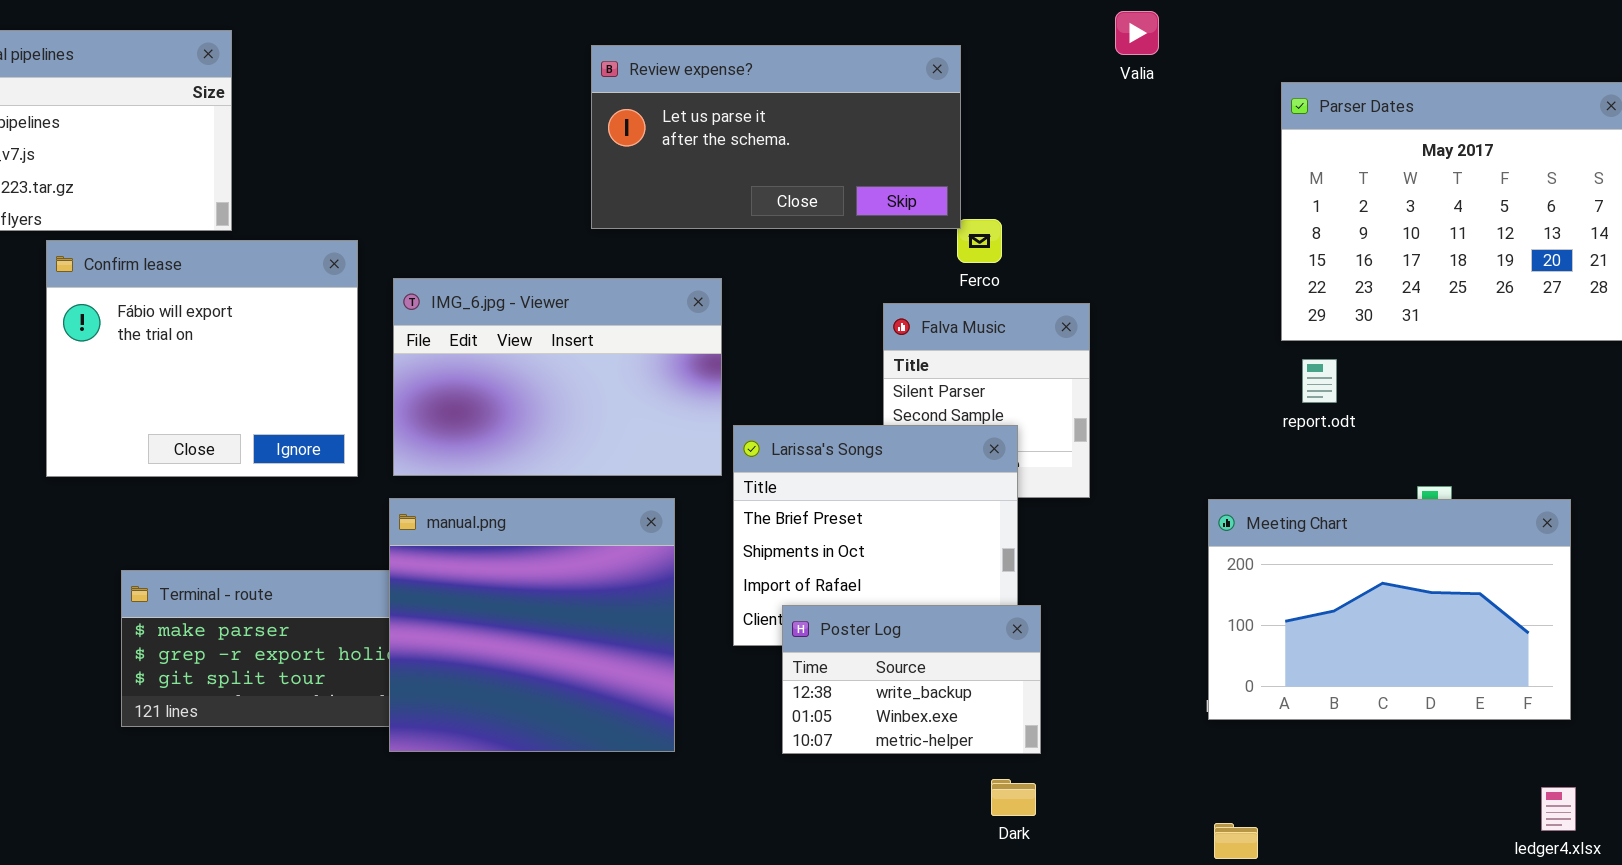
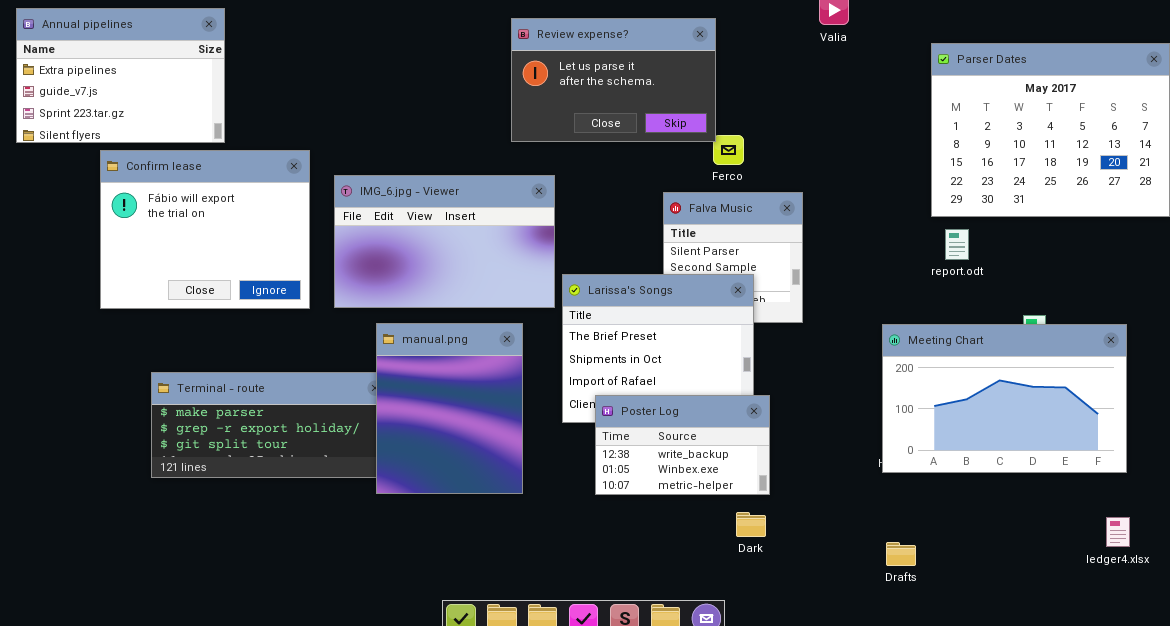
Review expense?: [591,45,961,229] -> [511,18,716,142], resized
manual.png: [389,498,675,752] -> [376,323,523,494], resized

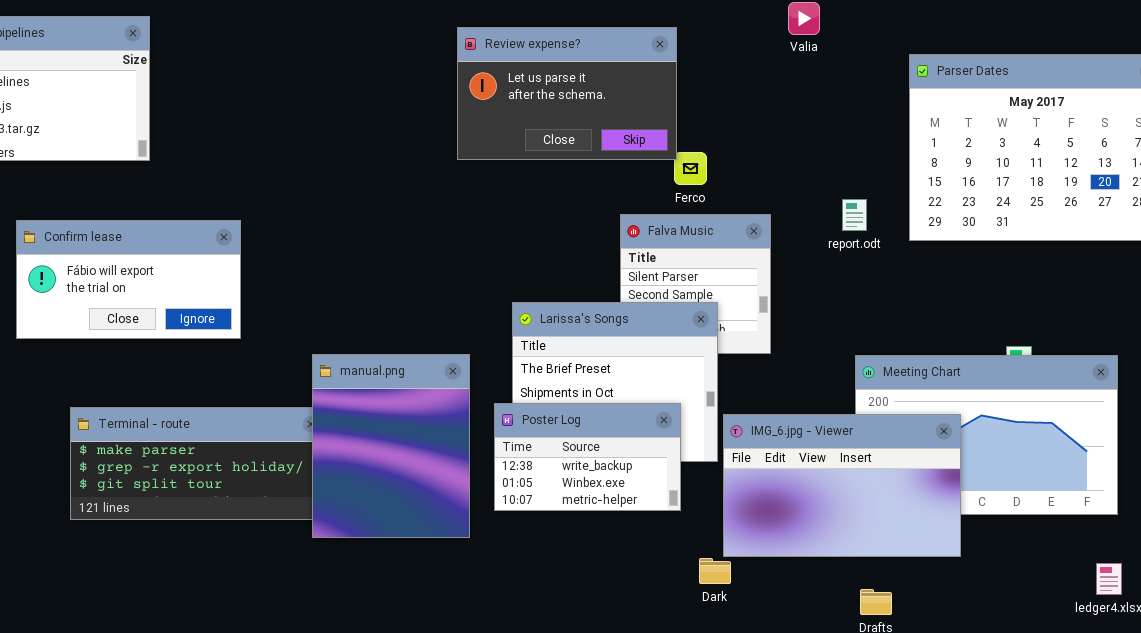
Confirm lease: [100,150,310,309] -> [16,220,241,339], resized
IMG_6.jpg - Viewer: [334,175,555,308] -> [723,414,961,557], moved
report.odt: [945,229,969,260] -> [842,199,867,231], moved
Poster Log: [595,395,770,495] -> [494,403,681,511], moved

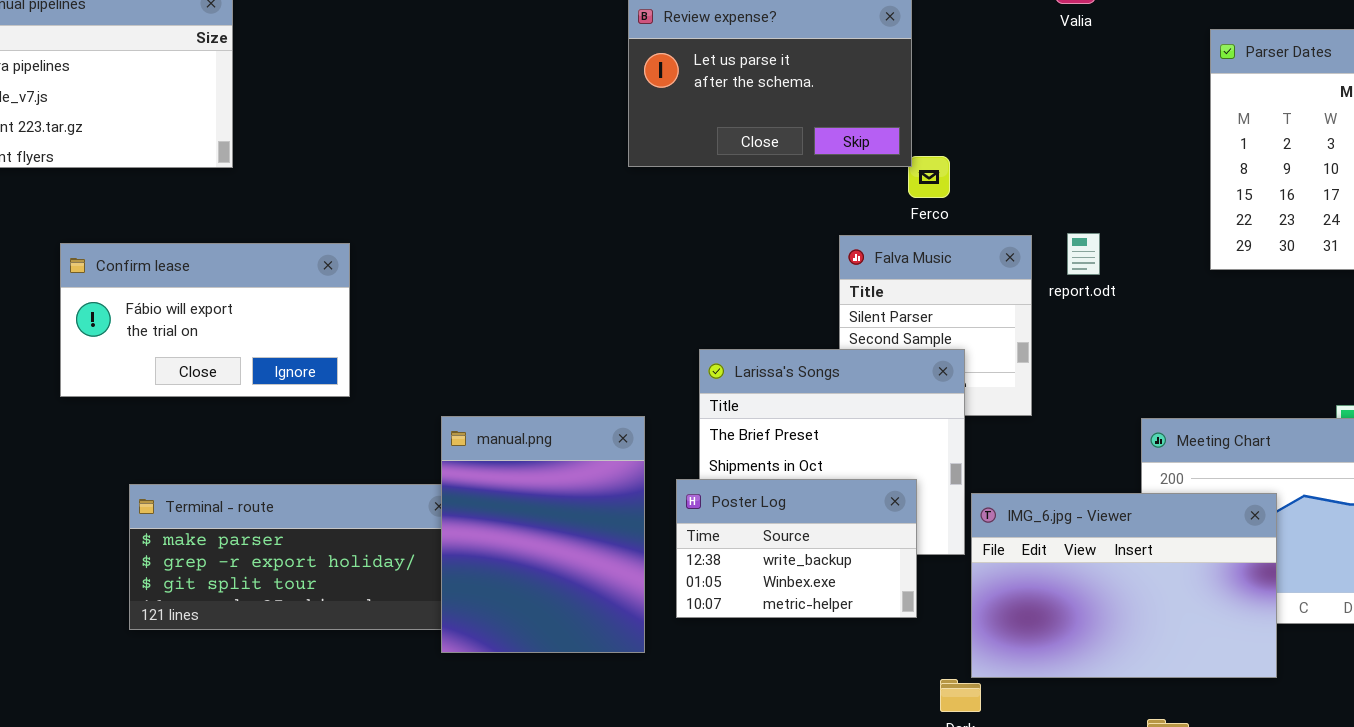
report.odt: [842,199,867,231] -> [1067,233,1100,275], moved

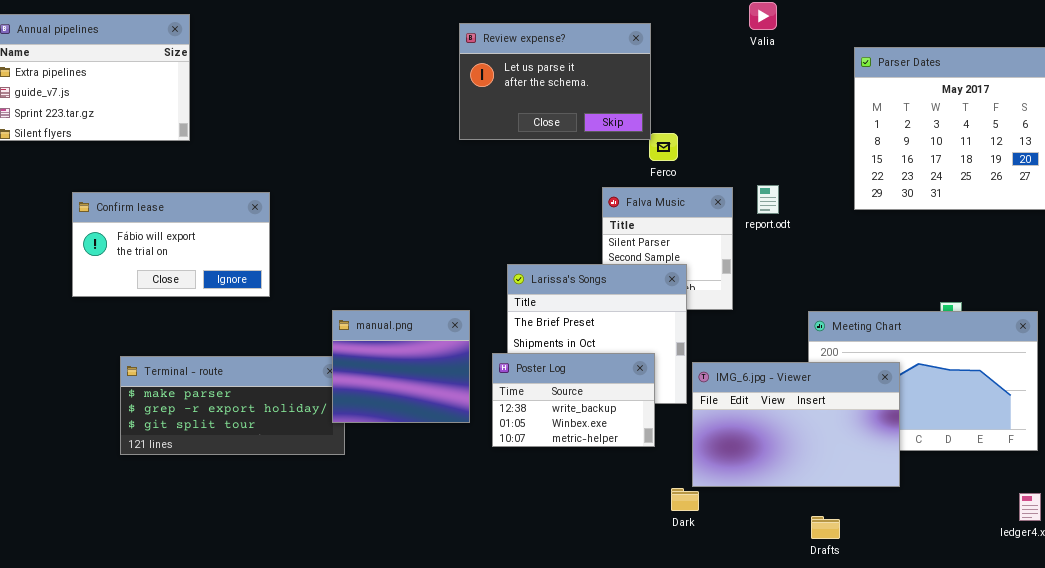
manual.png: [441,416,645,653] -> [332,310,470,423], resized

